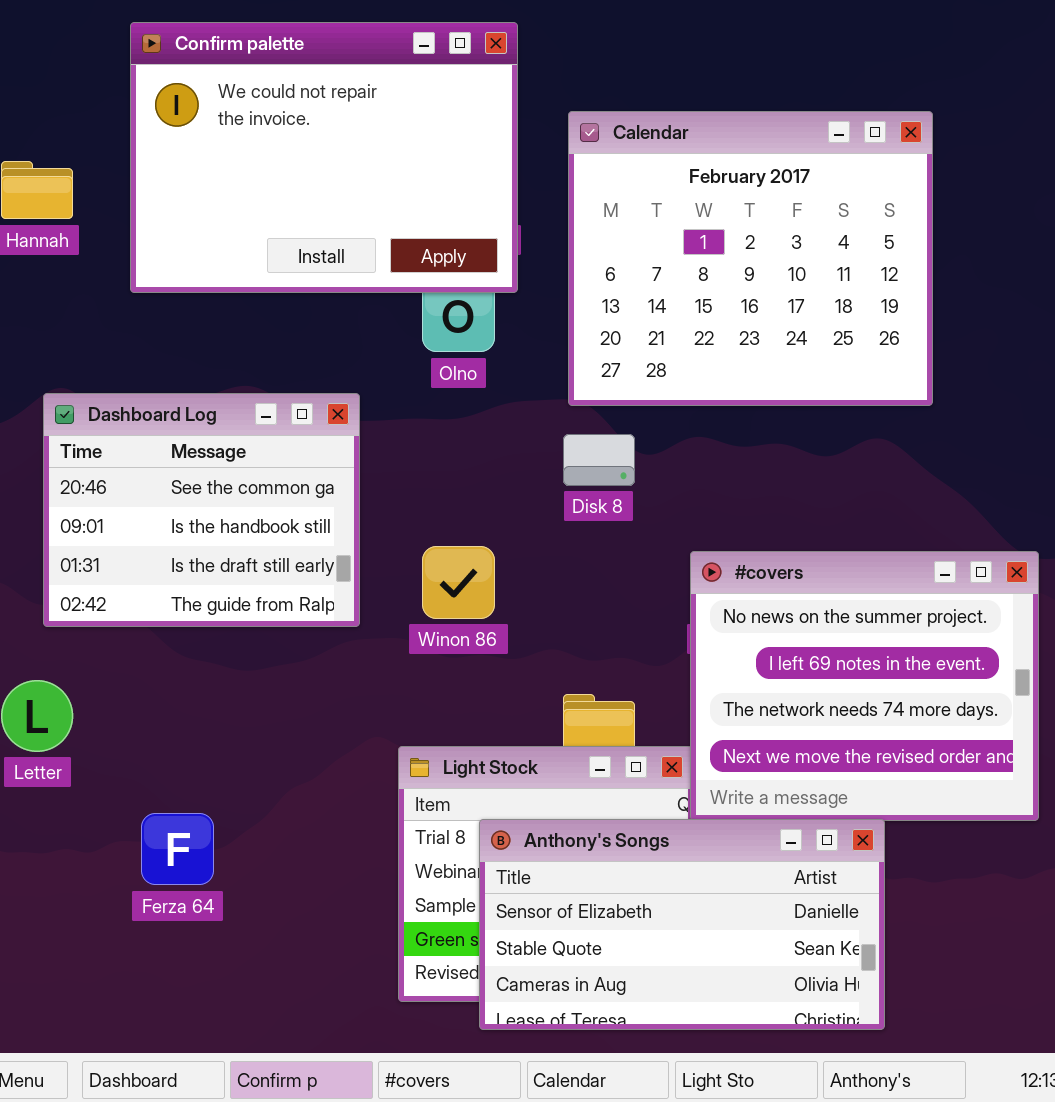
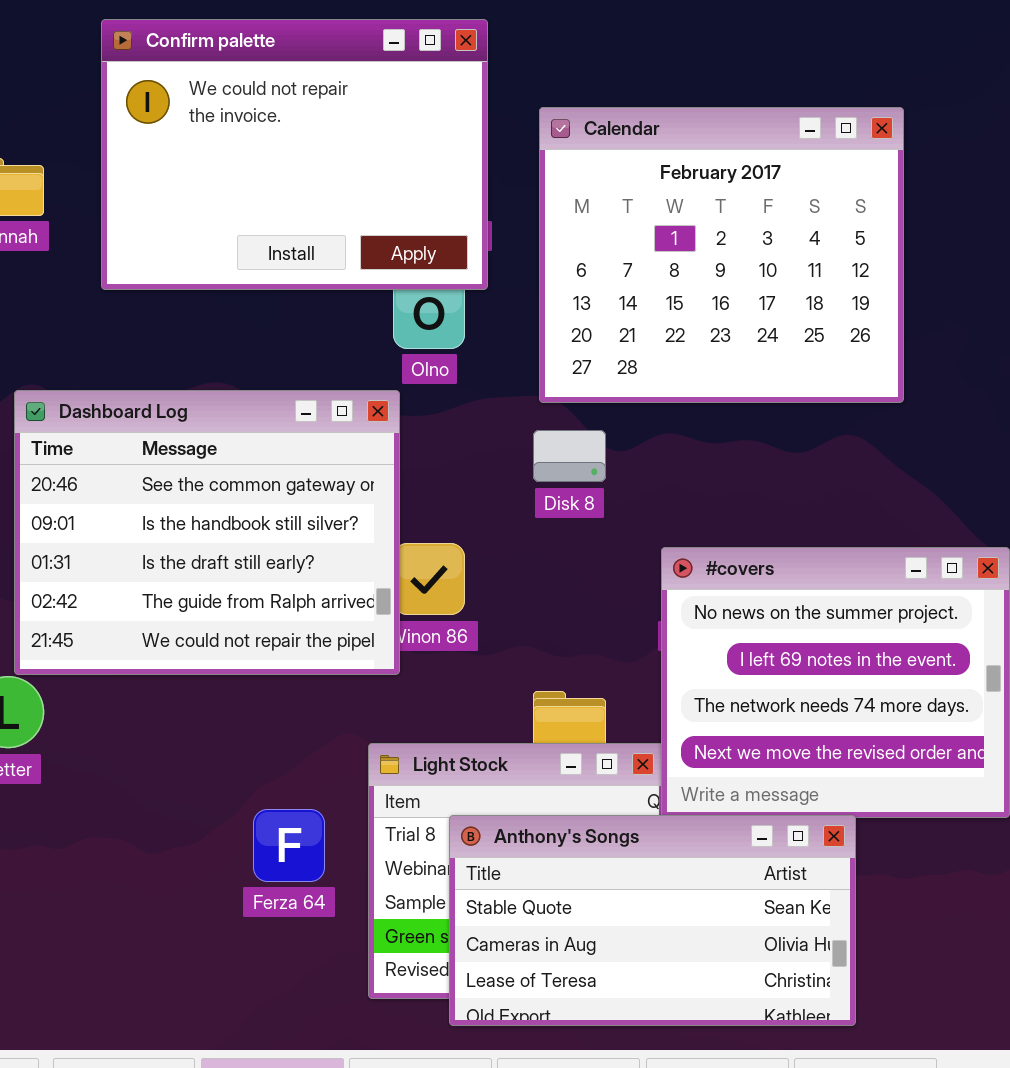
Dashboard Log: [43,393,360,627] -> [14,390,400,675], resized
Ferza 64: [141,813,214,885] -> [253,809,325,882], moved
Anthony's Songs: [479,819,885,1030] -> [449,815,856,1026], scrolled down 1 row

